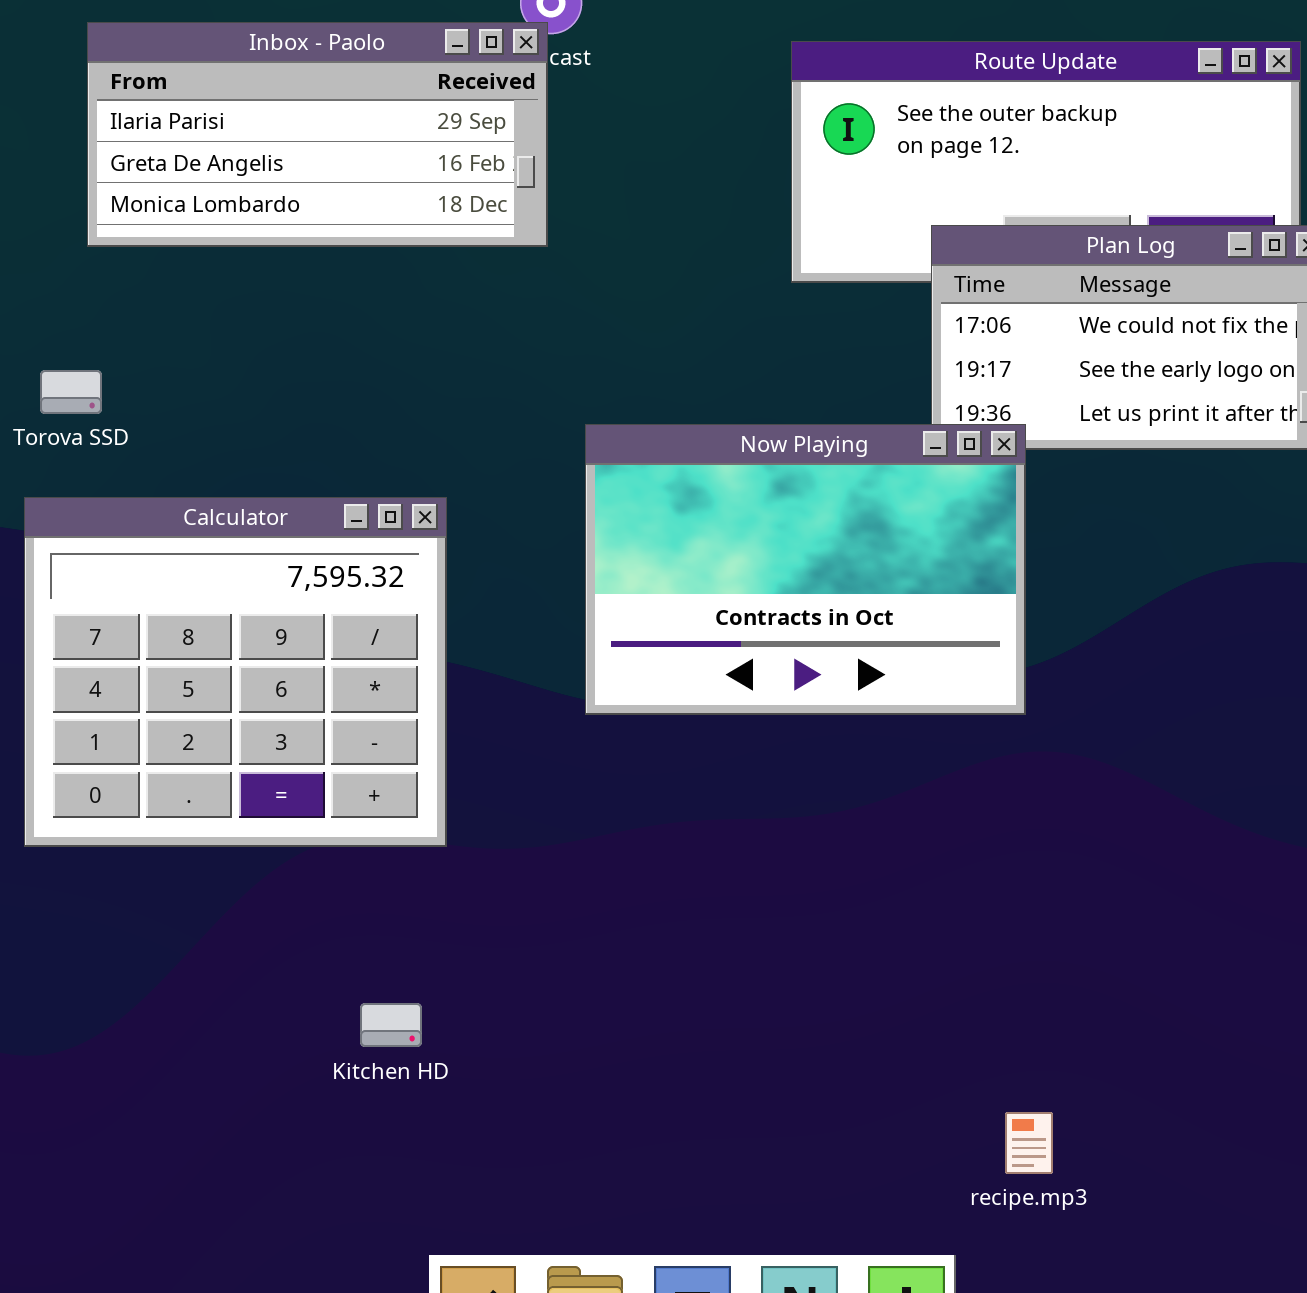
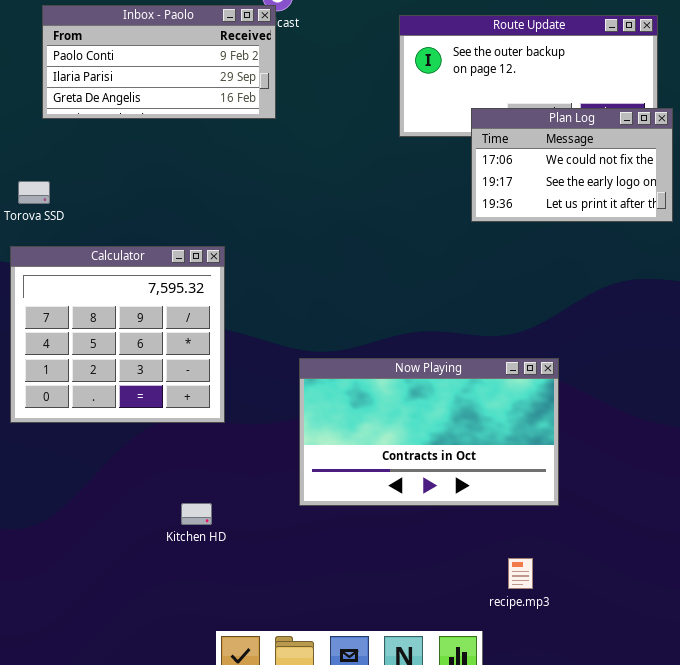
Inbox - Paolo: [87,22,548,247] -> [42,5,276,119], scrolled up 1 row
Now Playing: [585,424,1026,715] -> [299,358,559,506], moved, resized

